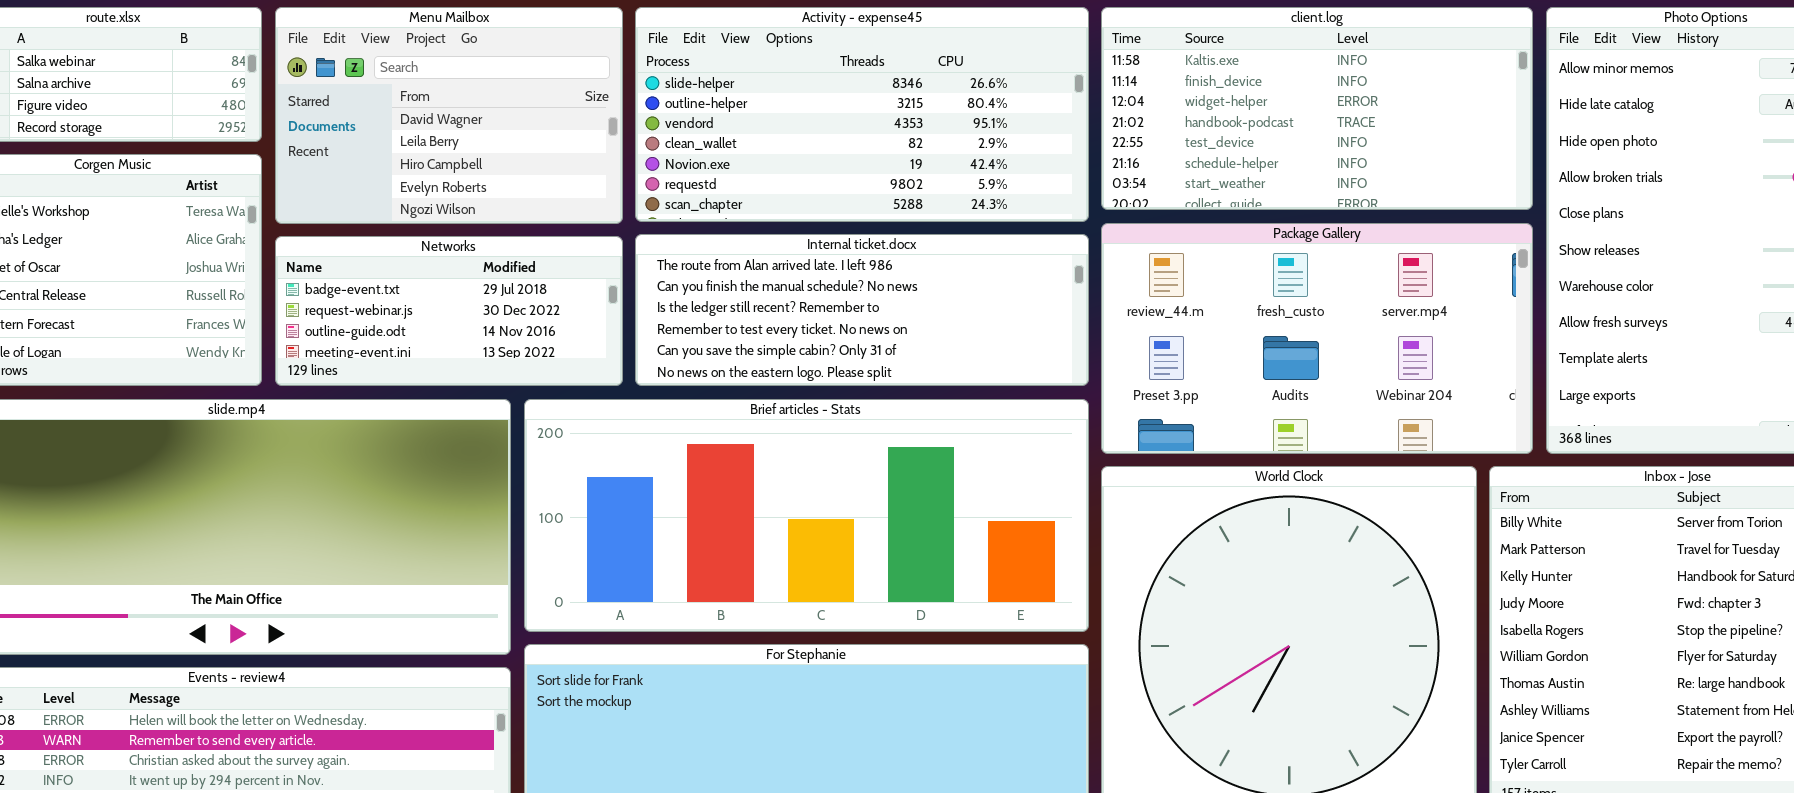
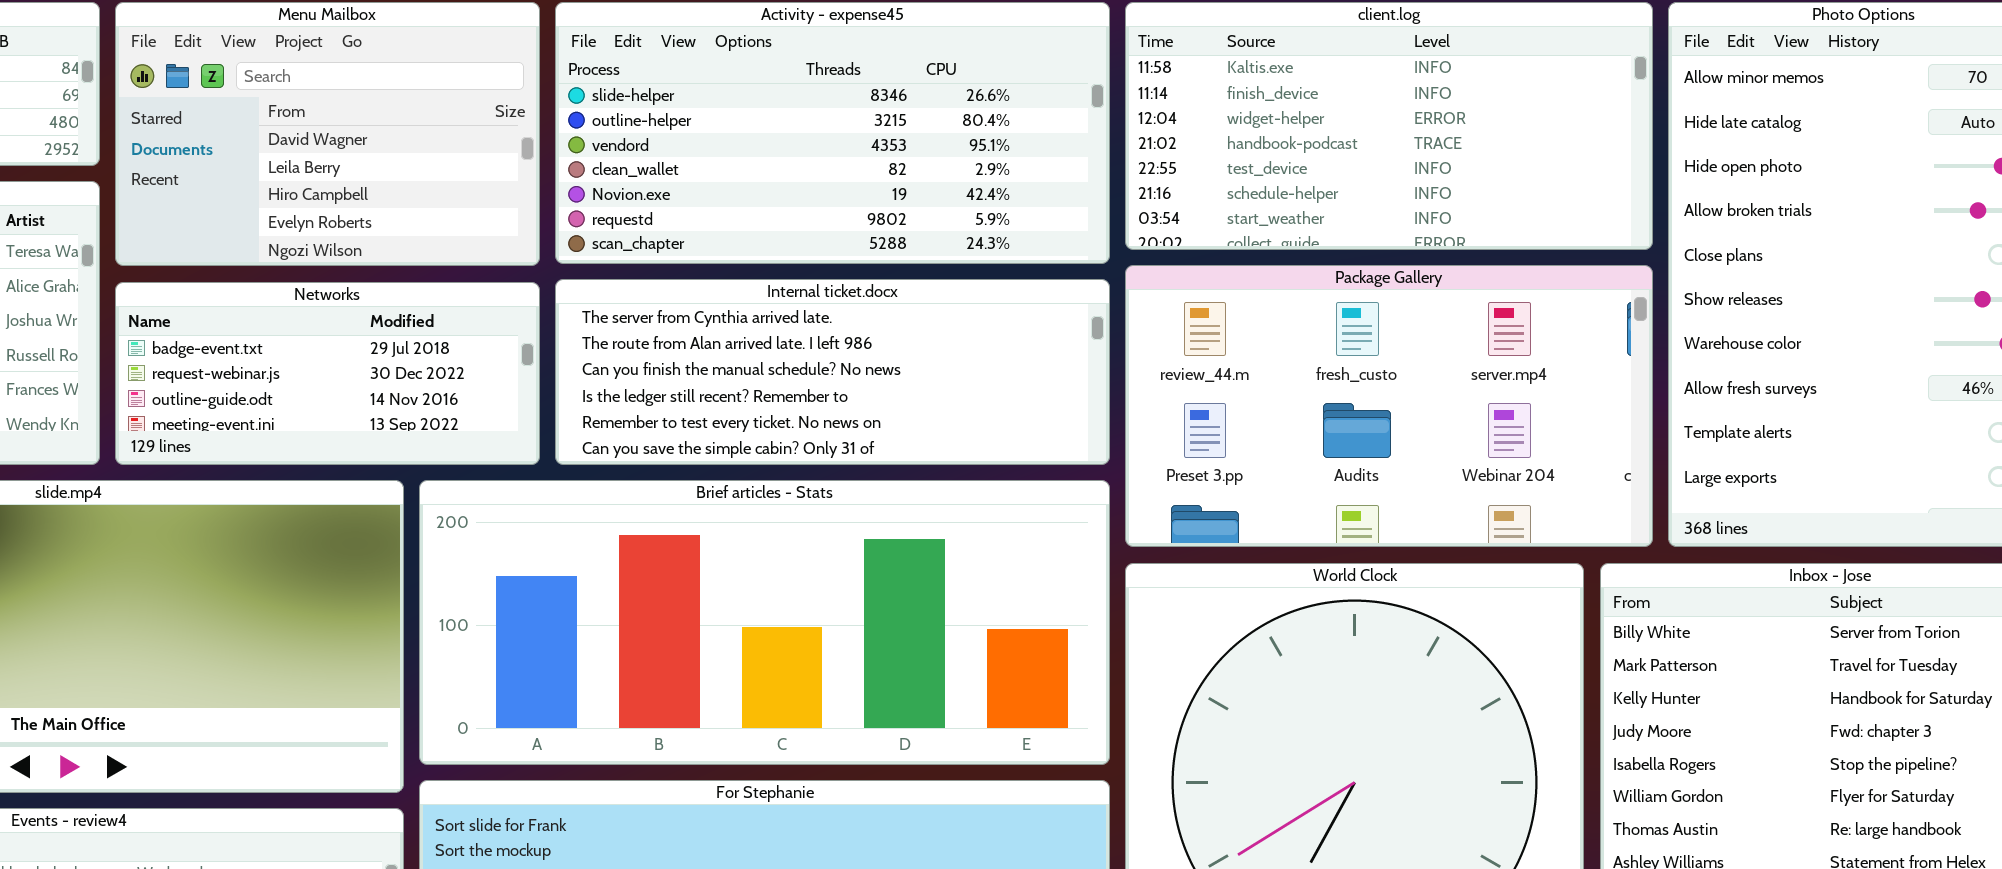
Internal ticket.docx: [635,234,1089,386] -> [555,279,1110,465], scrolled up 1 row

